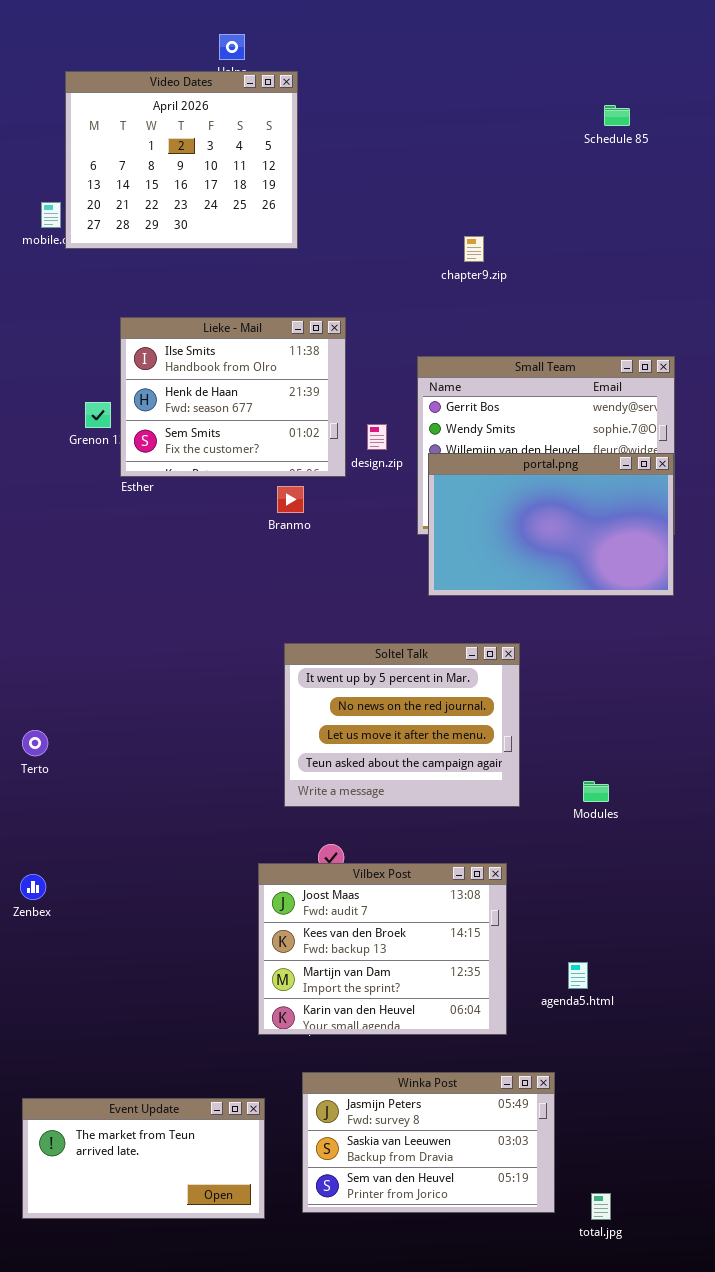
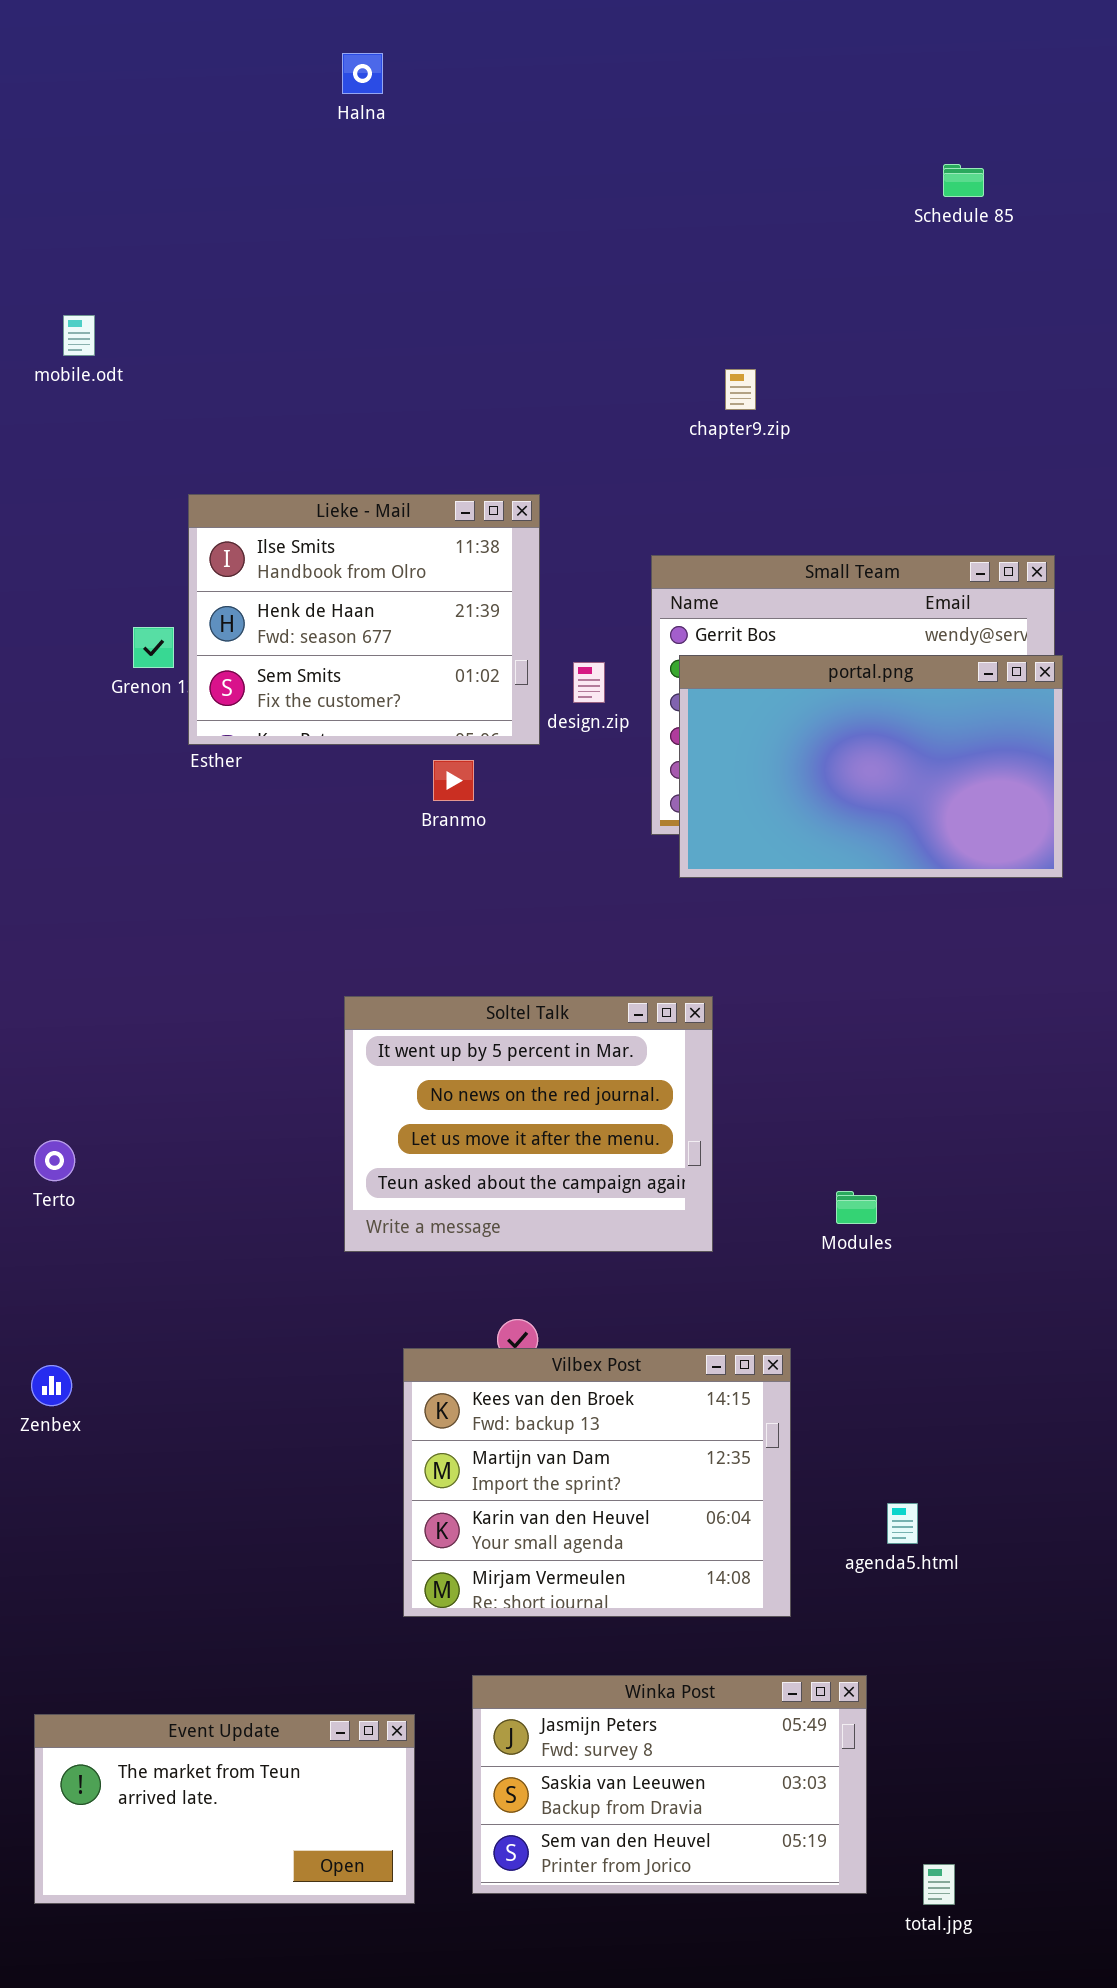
Video Dates: [65,71,298,249] -> none, closed
portal.png: [428,453,674,596] -> [679,655,1063,878], moved
Soltel Talk: [284,643,520,807] -> [344,996,713,1252], moved
Modules: [583,781,609,802] -> [836,1191,877,1224], moved
Vilbex Post: [258,863,507,1035] -> [403,1348,791,1617], scrolled down 1 row

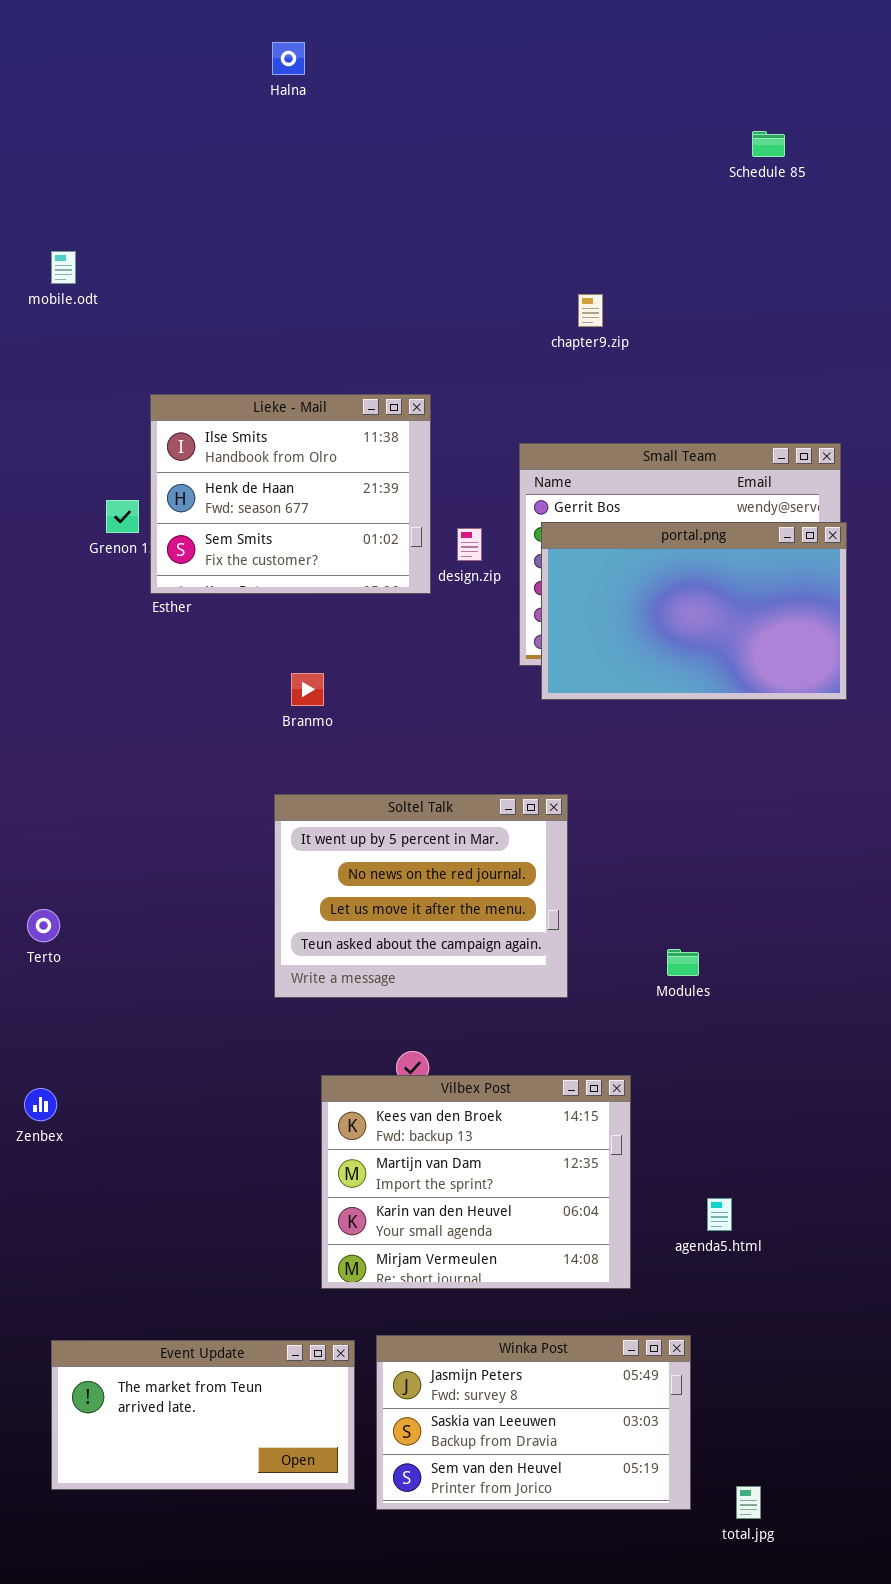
Branmo: [433,760,474,801] -> [291,673,324,706], moved
Event Update: [34,1714,415,1904] -> [51,1340,355,1490], moved

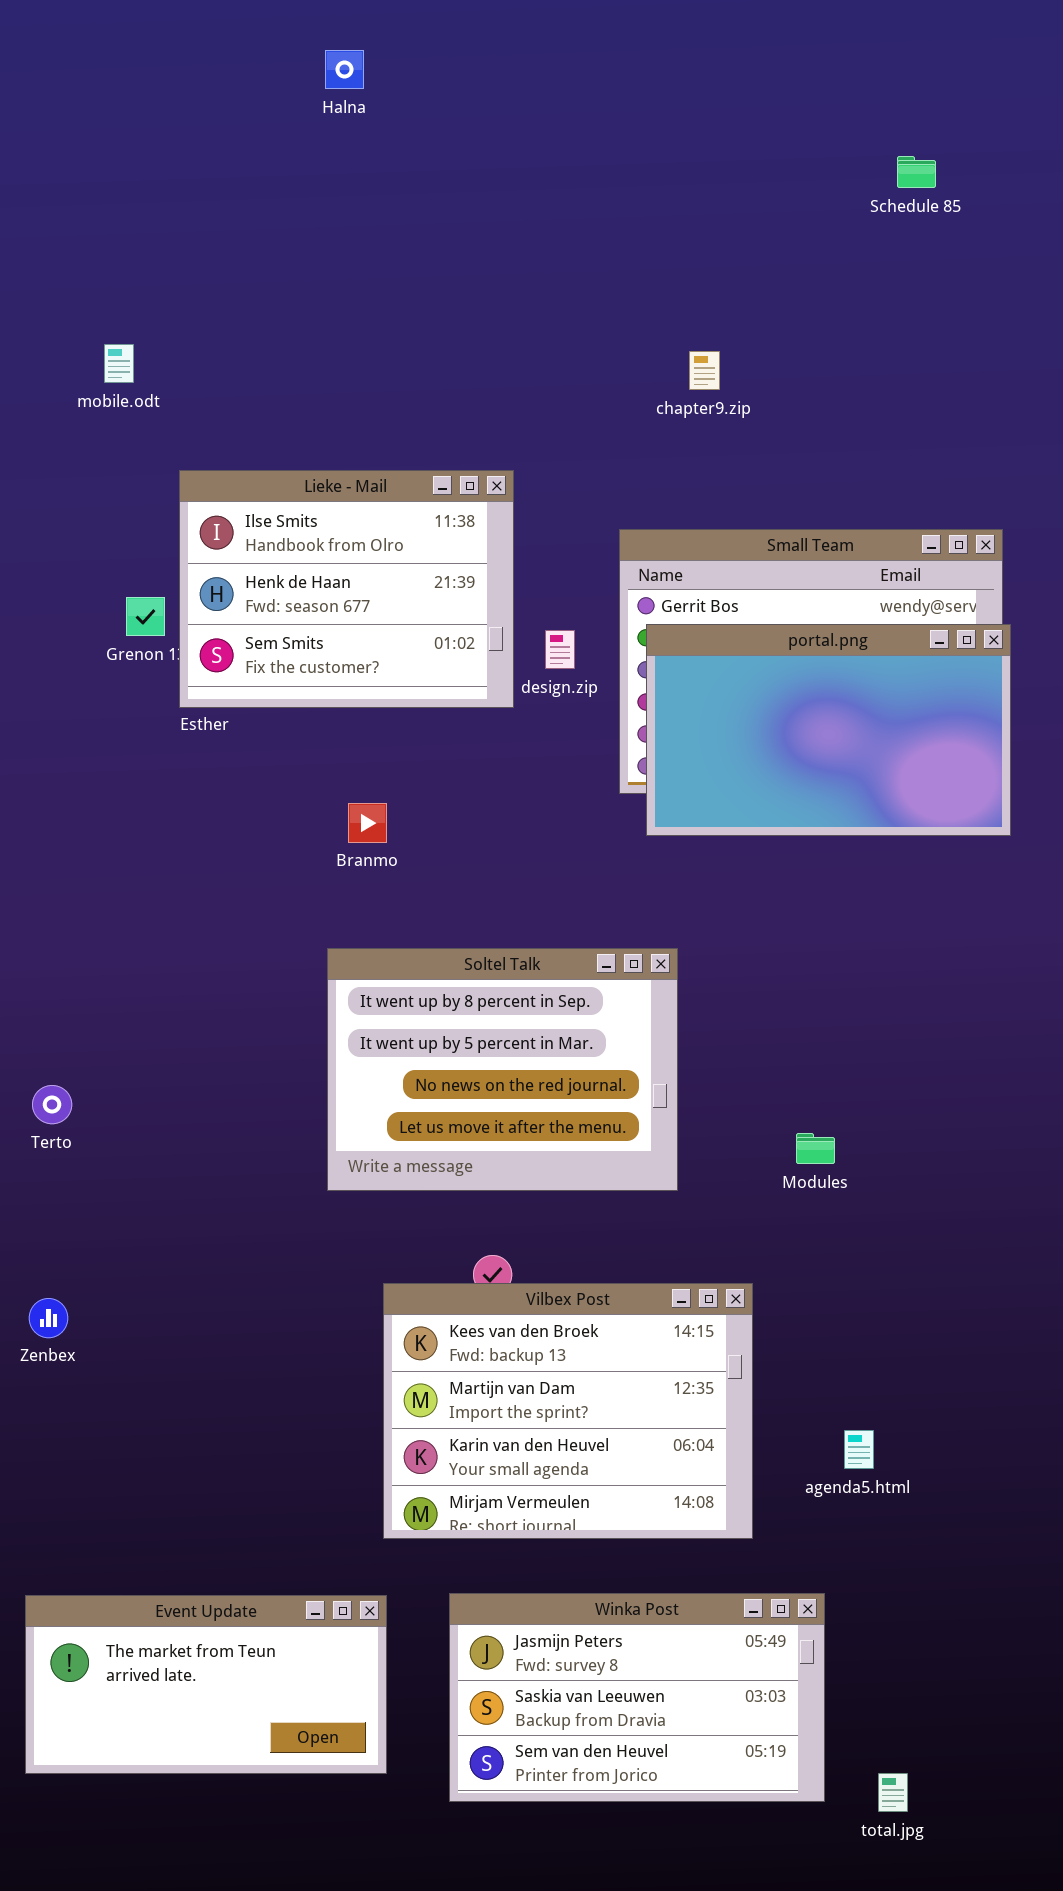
mobile.odt: [51,251,76,284] -> [104,344,134,383], moved
Soltel Talk: [274,794,568,998] -> [327,948,678,1191], scrolled up 1 row
Event Update: [51,1340,355,1490] -> [25,1595,387,1774], moved

